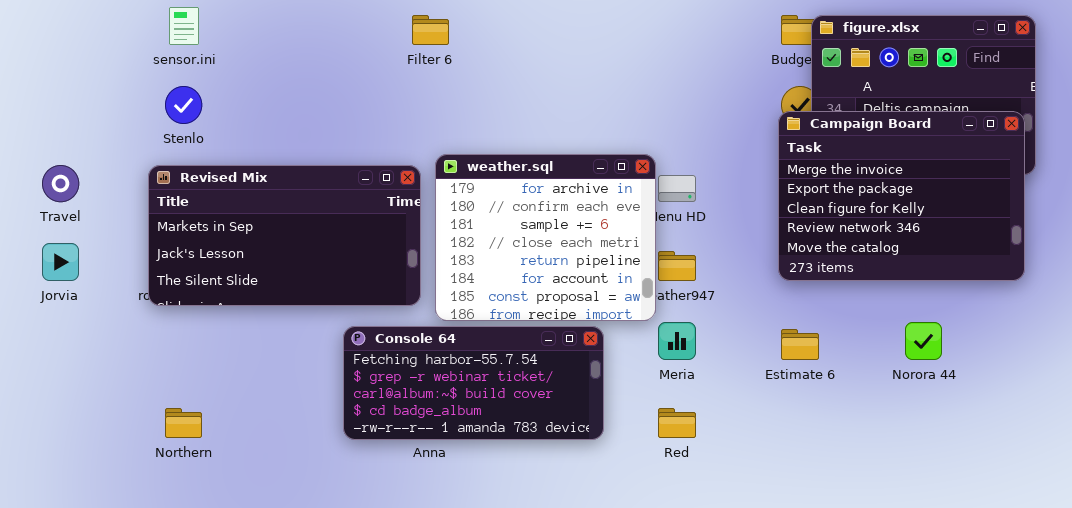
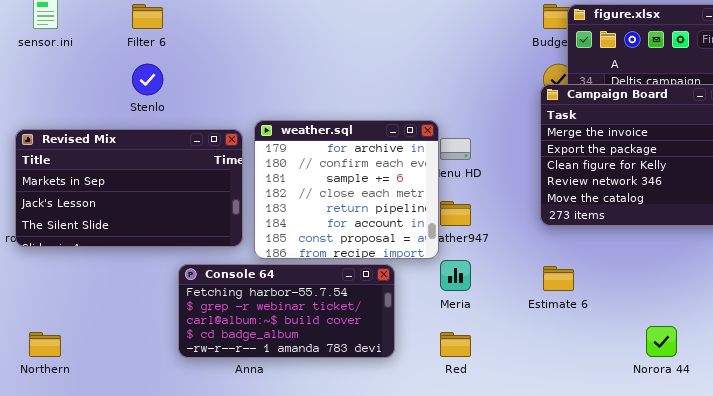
Filter 6: [412,15,449,45] -> [132,4,163,29], moved
Stenlo: [165,86,202,124] -> [132,64,163,95], moved
Norora 44: [905,322,942,360] -> [646,326,677,357], moved

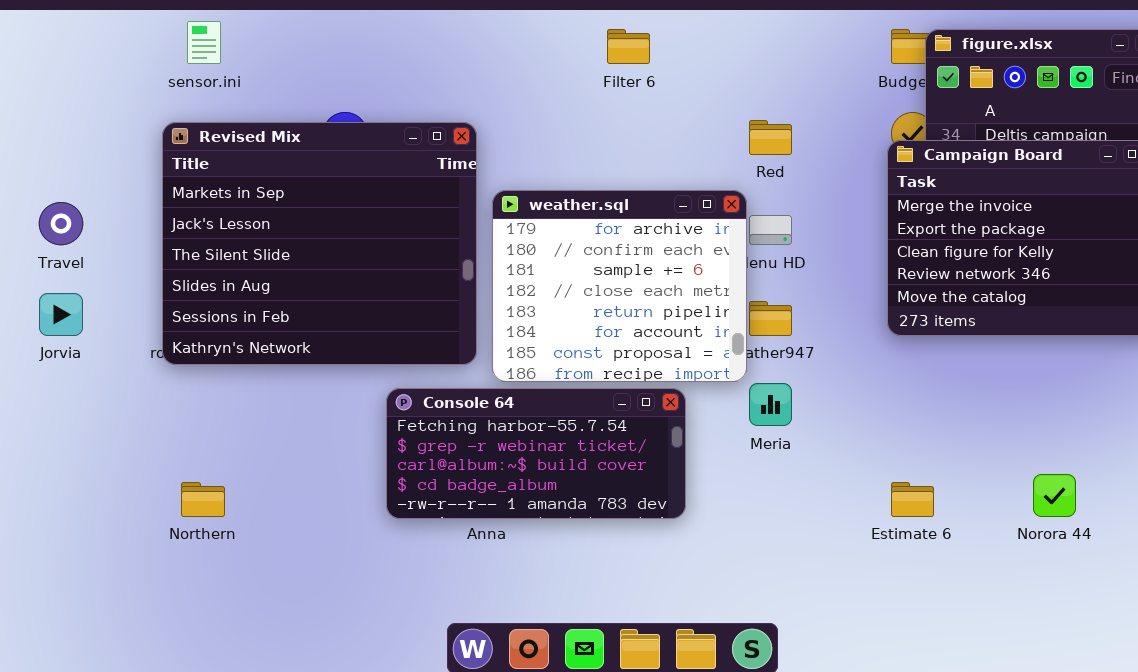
Filter 6: [132,4,163,29] -> [607,29,650,64], moved
Revised Mix: [15,129,243,247] -> [162,122,477,365], resized
Estimate 6: [543,266,574,291] -> [891,482,934,517], moved
Red: [440,332,471,357] -> [749,120,792,155], moved

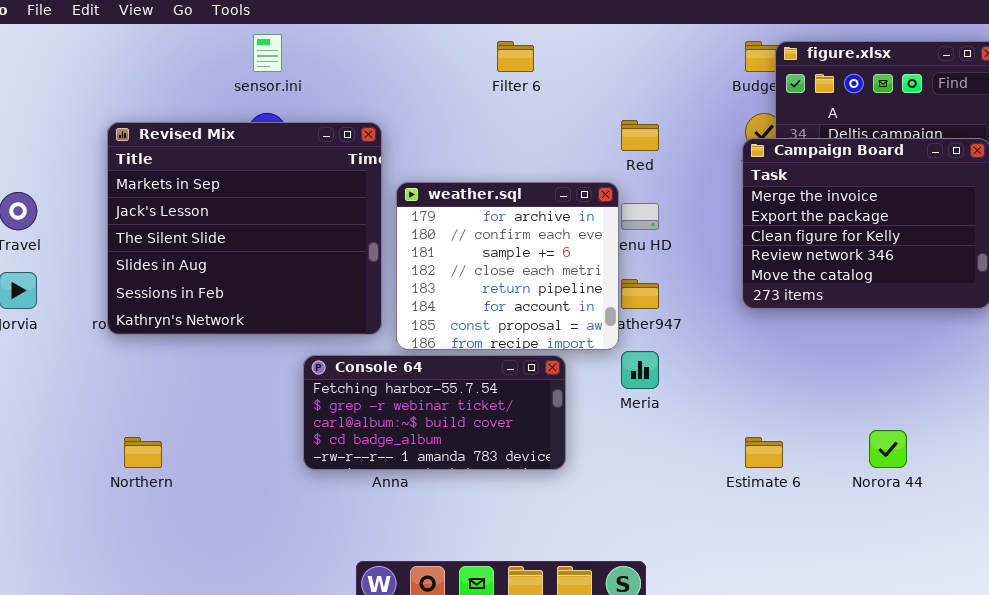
sensor.ini: [187,21,221,64] -> [253,34,282,72], moved

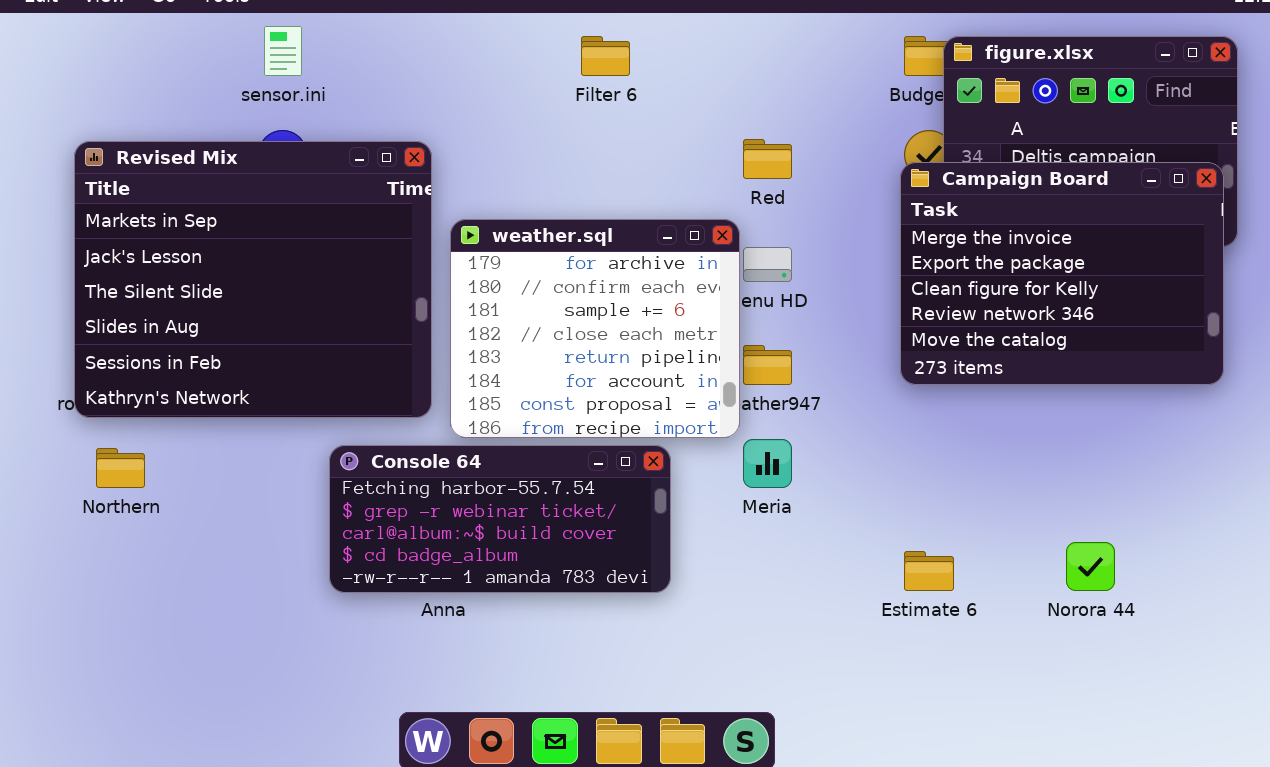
Northern: [124,437,162,468] -> [96,448,145,488], moved

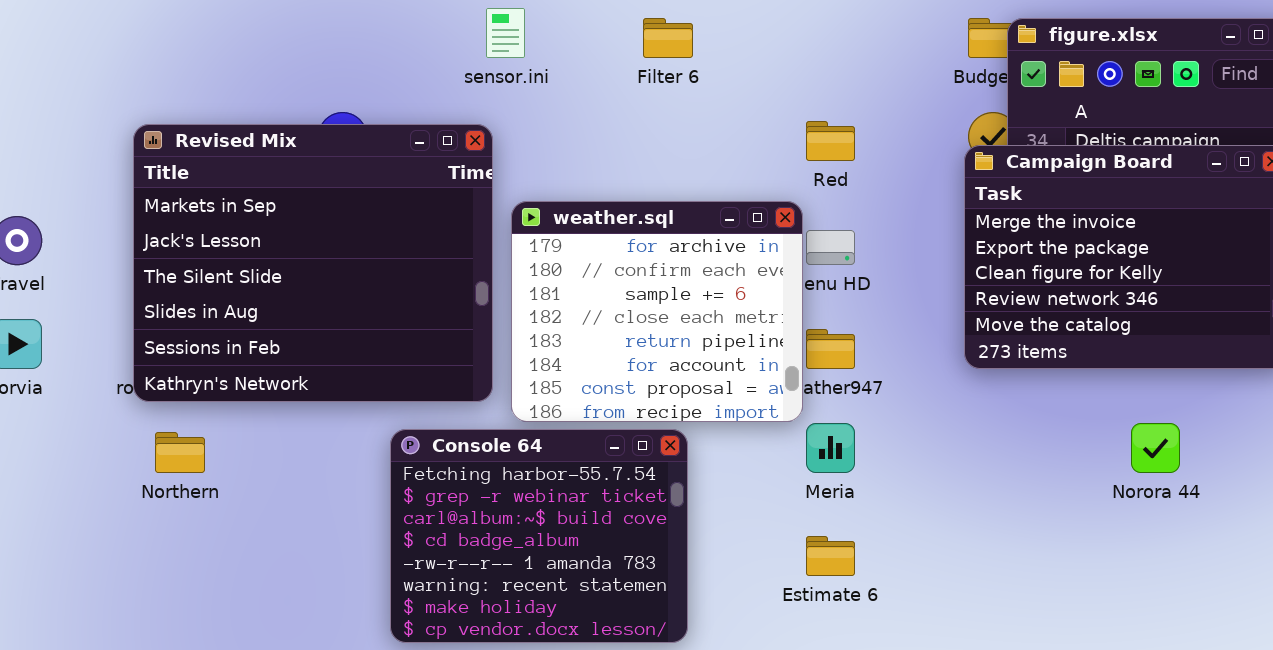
sensor.ini: [264,26,302,76] -> [486,8,525,58], moved
Console 64: [329,445,671,593] -> [390,429,688,643], resized
Norora 44: [1066,542,1115,591] -> [1131,423,1180,473], moved
Estimate 6: [904,551,954,591] -> [806,536,855,576], moved

